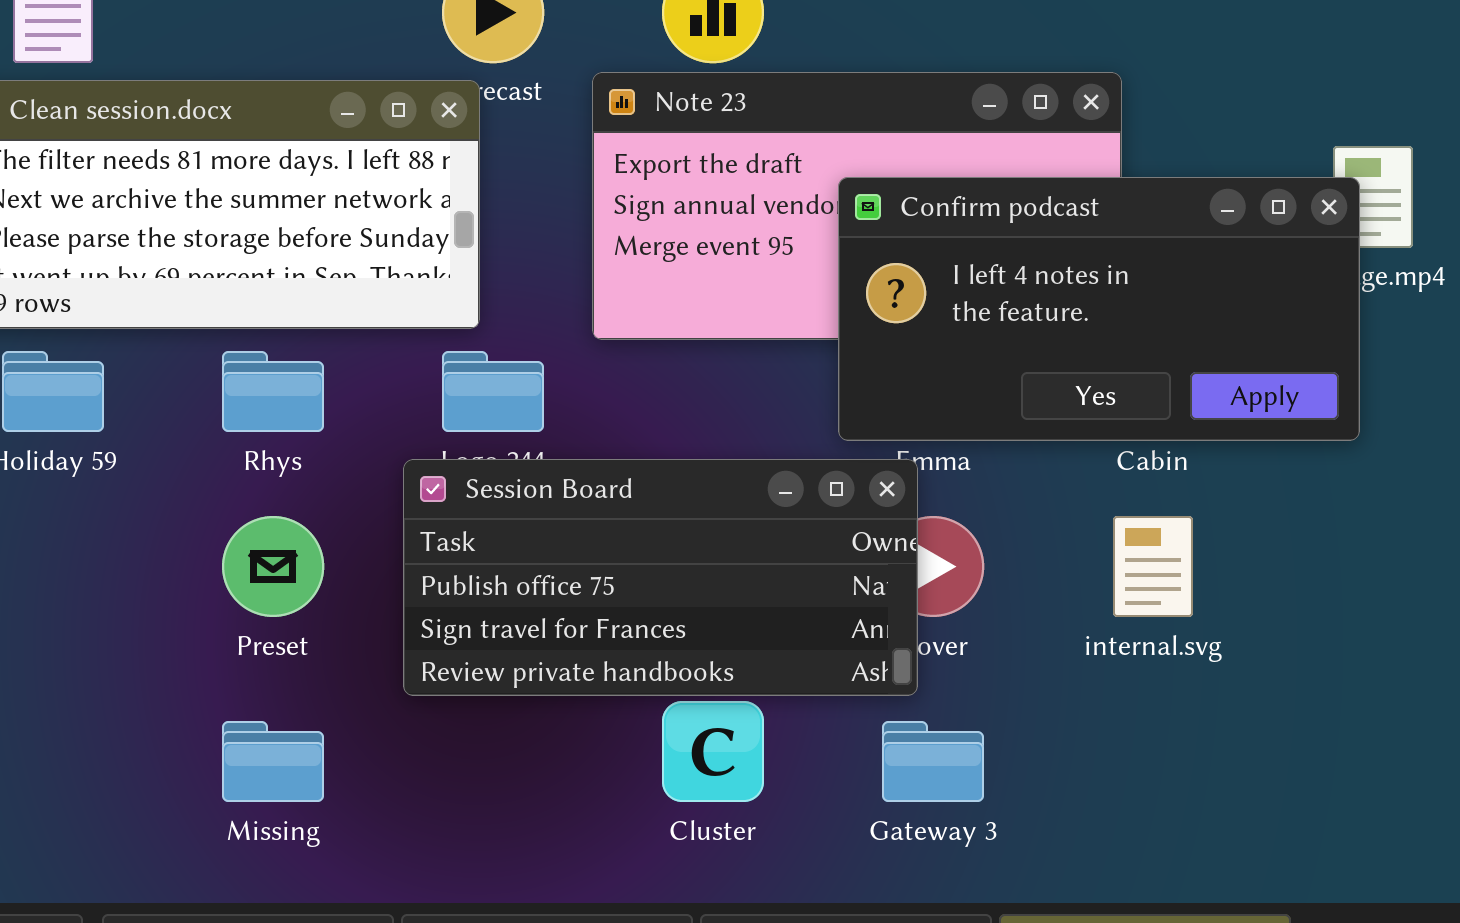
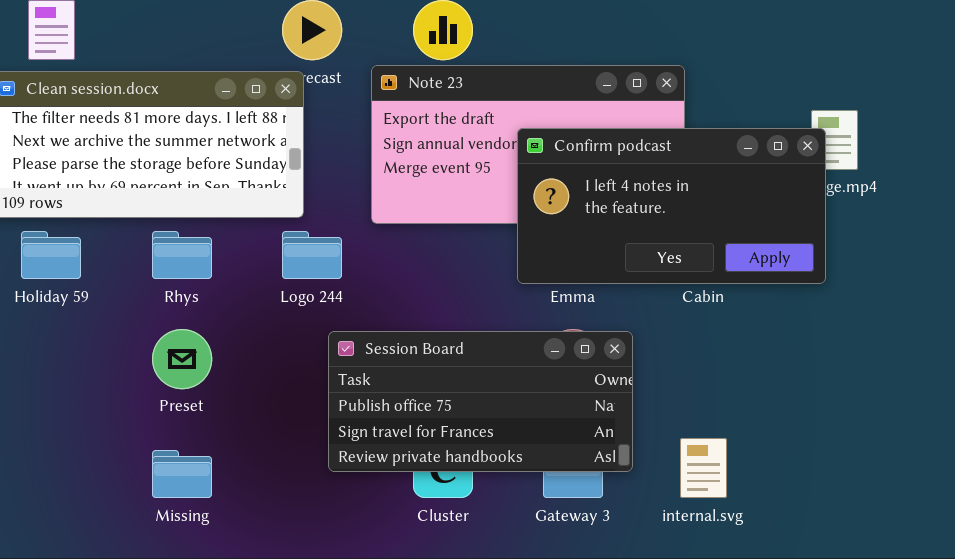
Session Board: [403,459,918,696] -> [328,331,633,472], moved
internal.svg: [1113,516,1193,617] -> [680,438,727,498], moved

